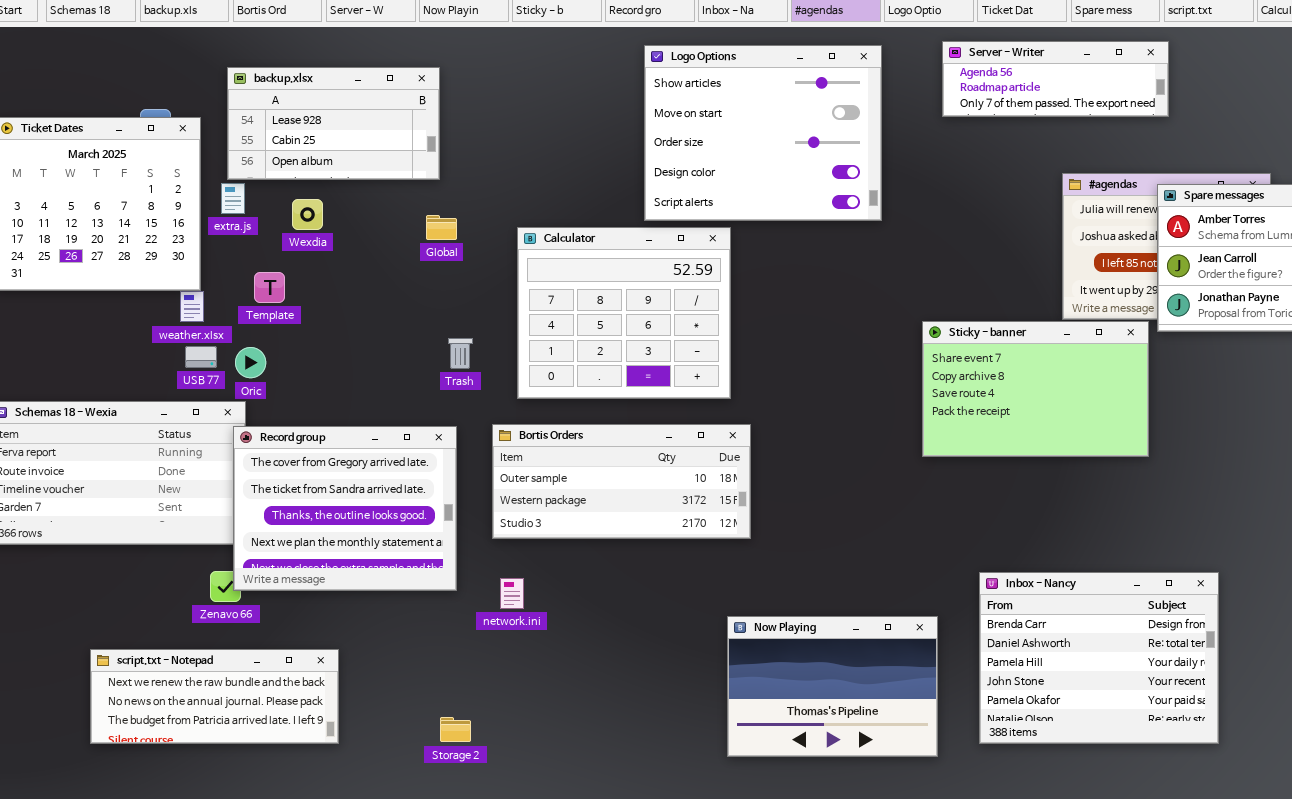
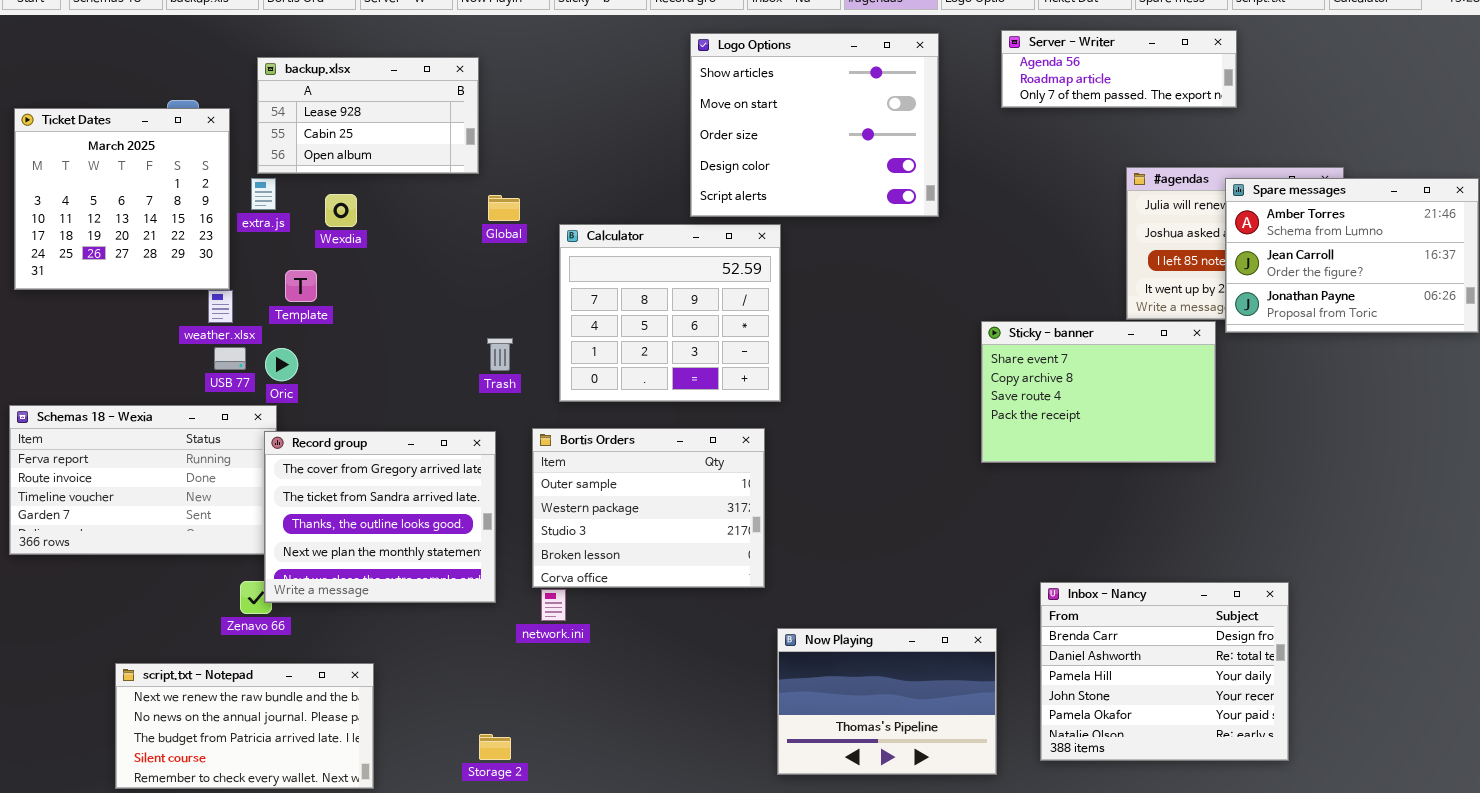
Global: [426,215,457,240] -> [488,195,520,221], moved
Bortis Orders: [492,424,751,539] -> [532,428,765,588], resized
script.txt - Notepad: [90,649,339,744] -> [115,663,374,789], resized

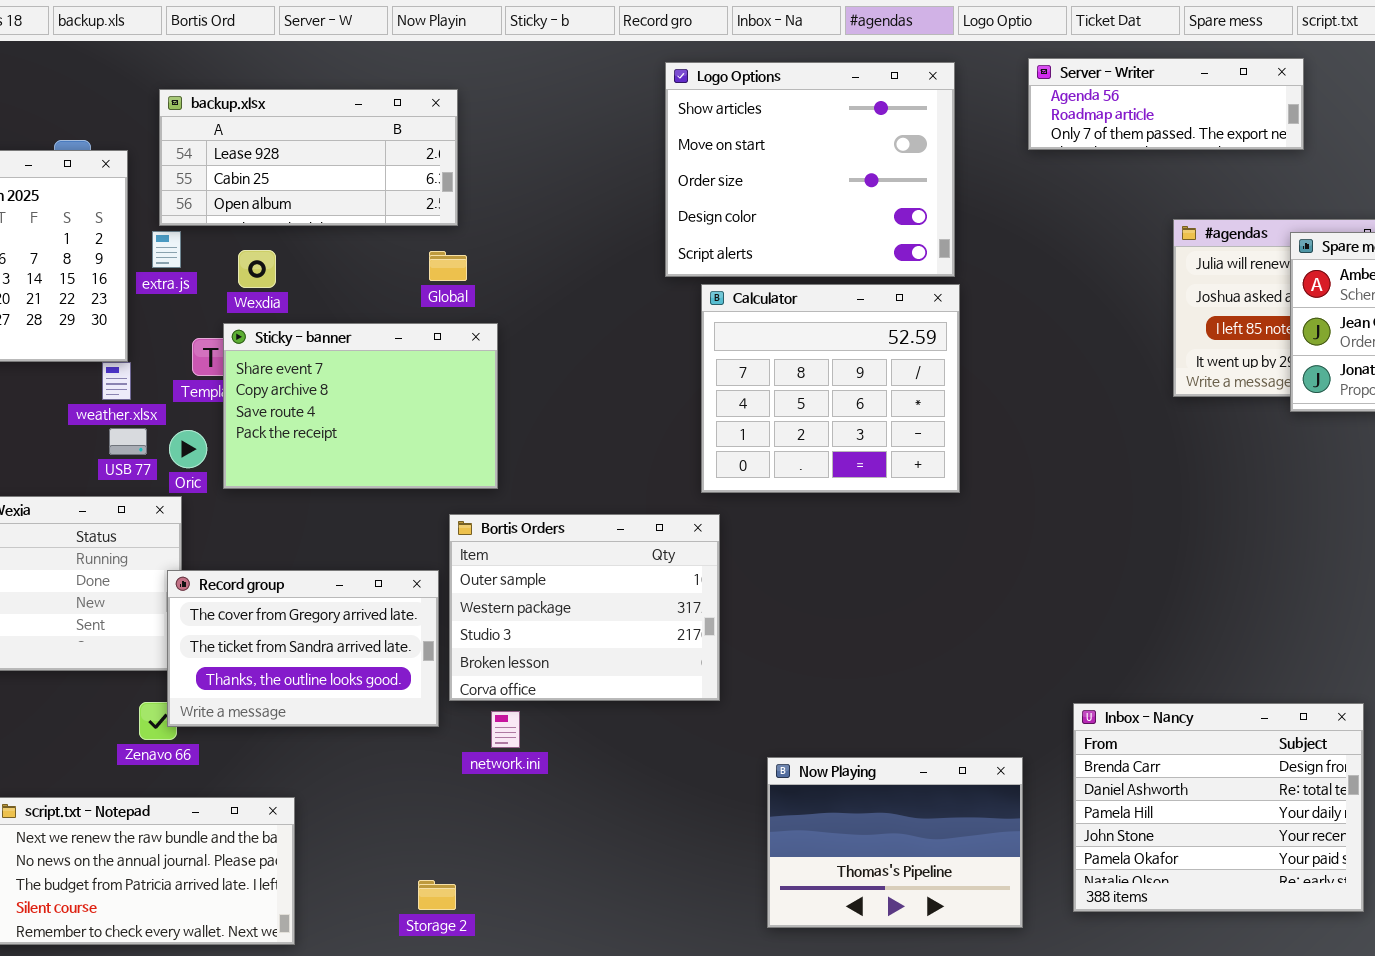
backup.xlsx: [257,57,479,174] -> [159,89,458,226], resized
Calculator: [559,224,781,402] -> [701,284,960,493], moved
Sticky - banner: [981,321,1216,463] -> [223,323,498,489], moved
Bortis Orders: [532,428,765,588] -> [449,514,720,701], moved
Record group: [264,431,496,603] -> [167,570,439,727], resized

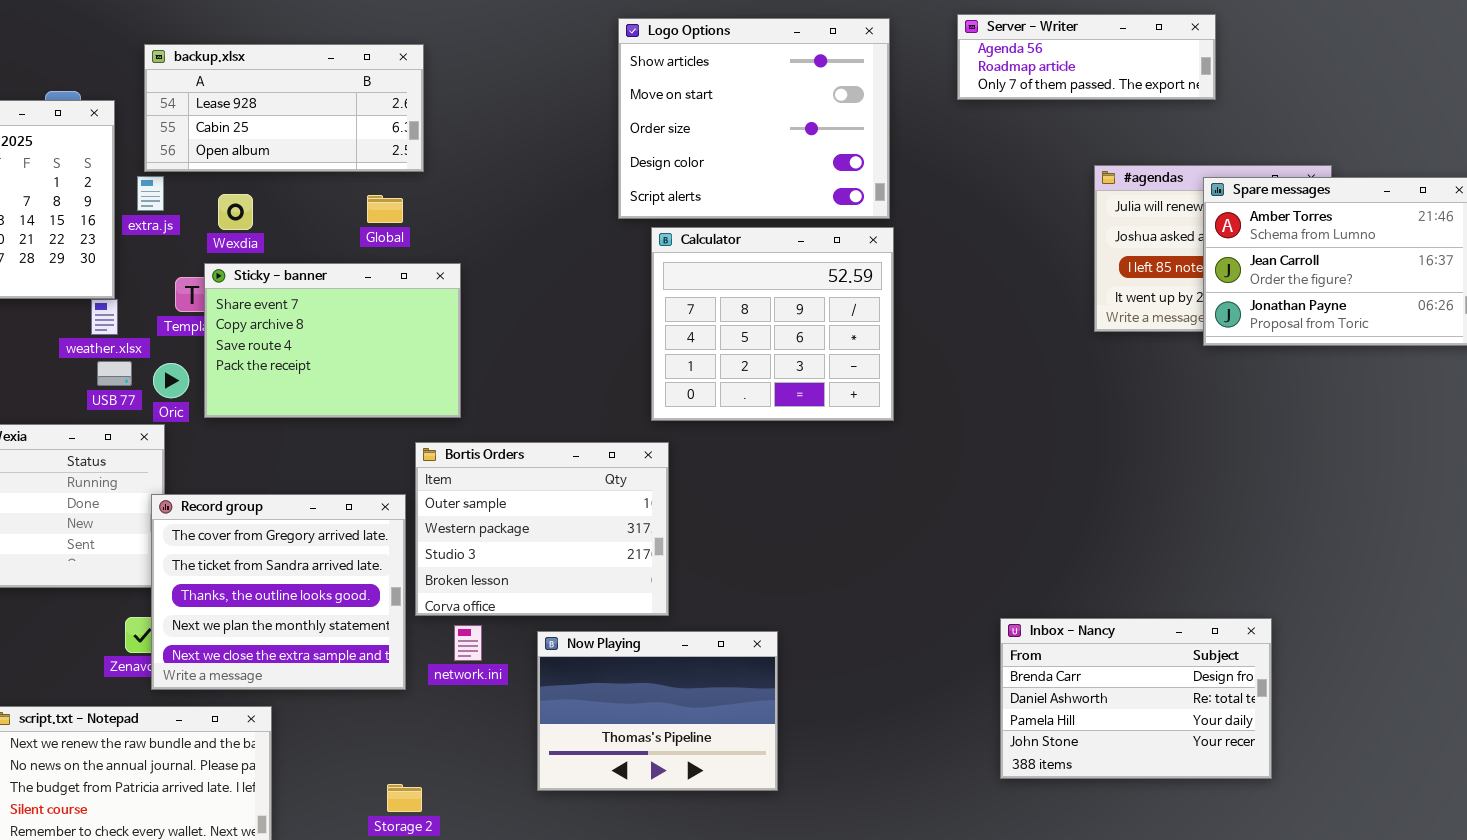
Global: [429,251,467,281] -> [367,195,403,223], moved
Record group: [167,570,439,727] -> [151,494,406,690], resized
Inbox - Nancy: [1073,703,1364,912] -> [1000,618,1272,779], resized
Now Playing: [767,757,1023,928] -> [537,631,778,791], moved

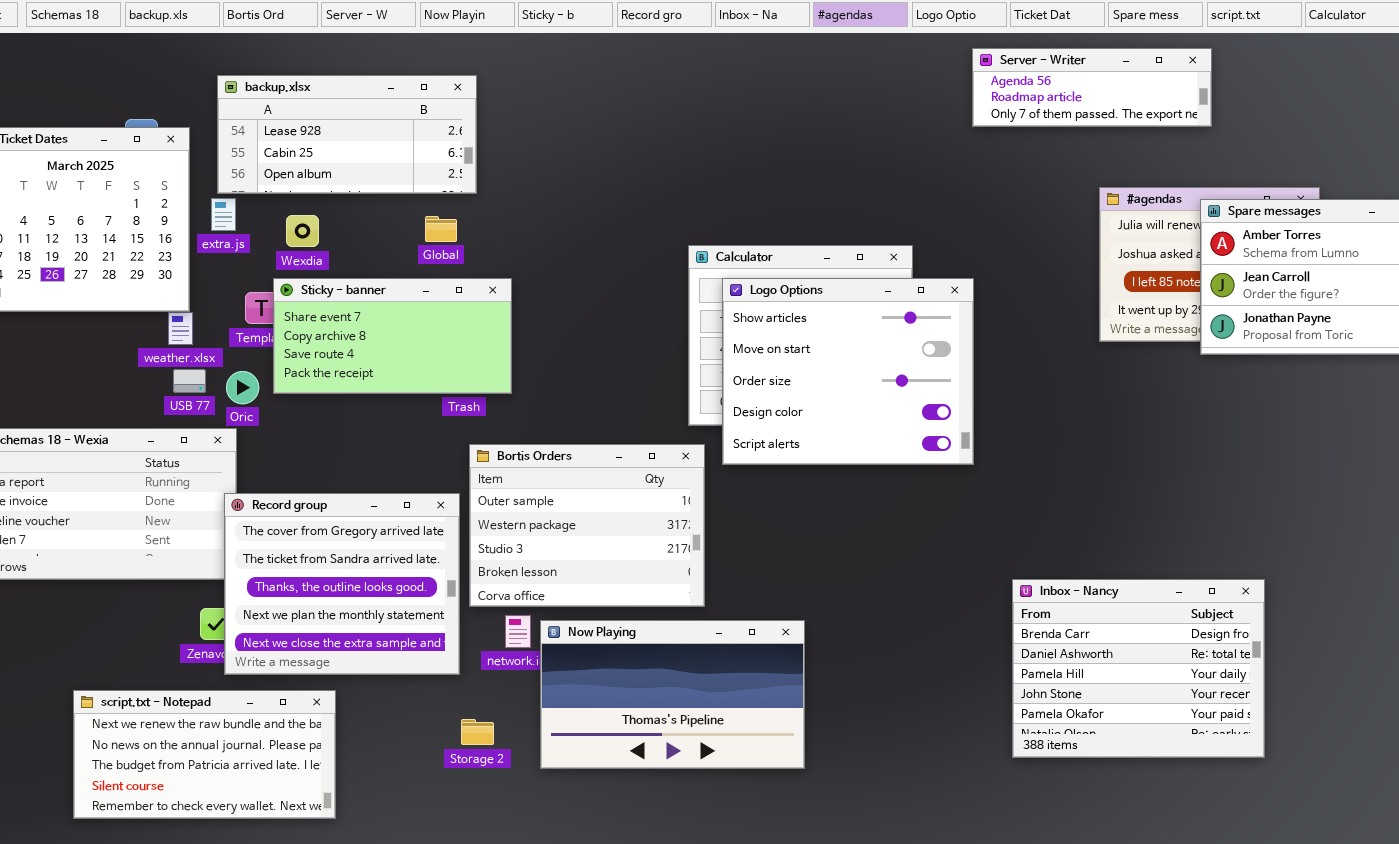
Logo Options: [618,18,890,219] -> [722,278,974,465], moved
Sticky - banner: [204,263,461,418] -> [273,278,512,394], resized
Inbox - Nancy: [1000,618,1272,779] -> [1012,579,1265,758], resized
Now Playing: [537,631,778,791] -> [540,620,805,769], resized
Storage 2: [387,784,422,812] -> [461,719,494,745], moved

